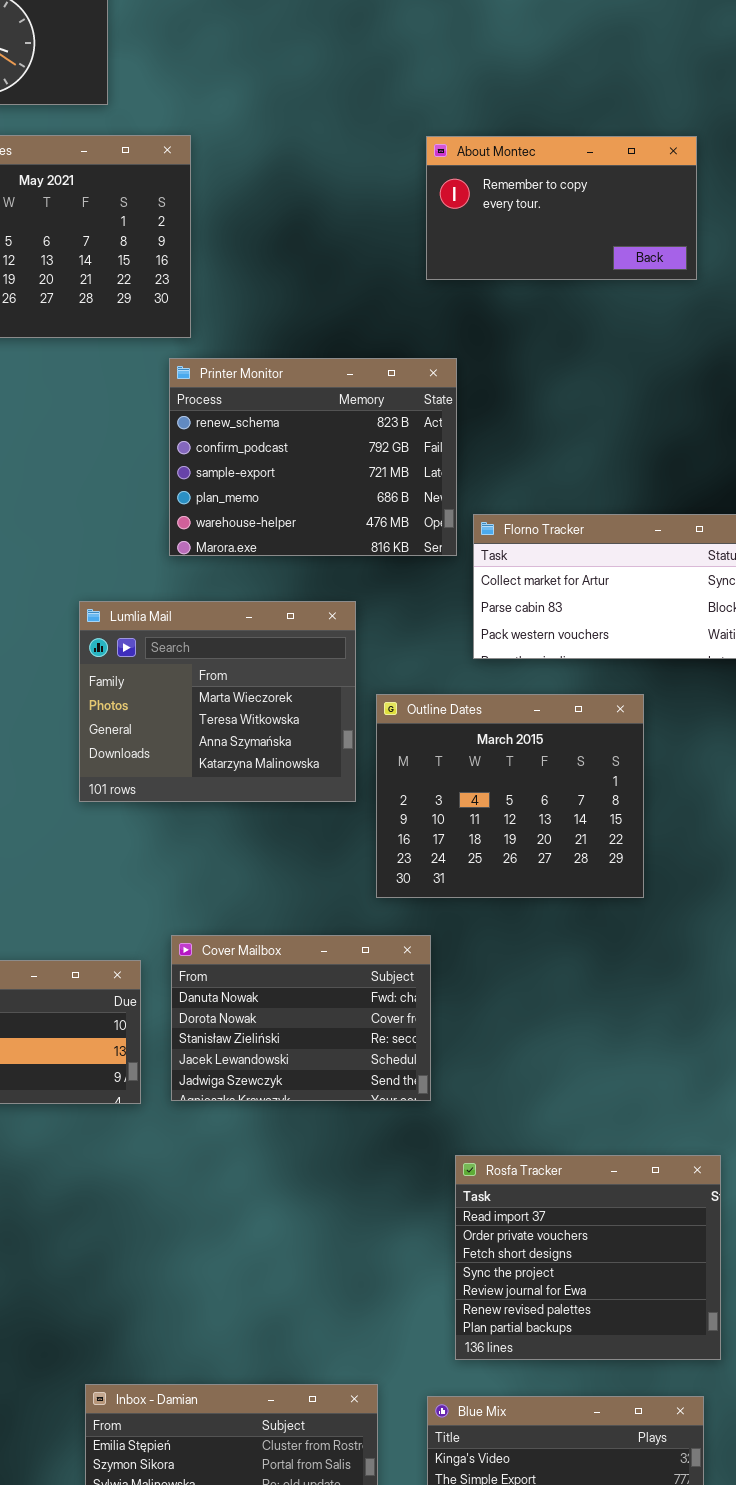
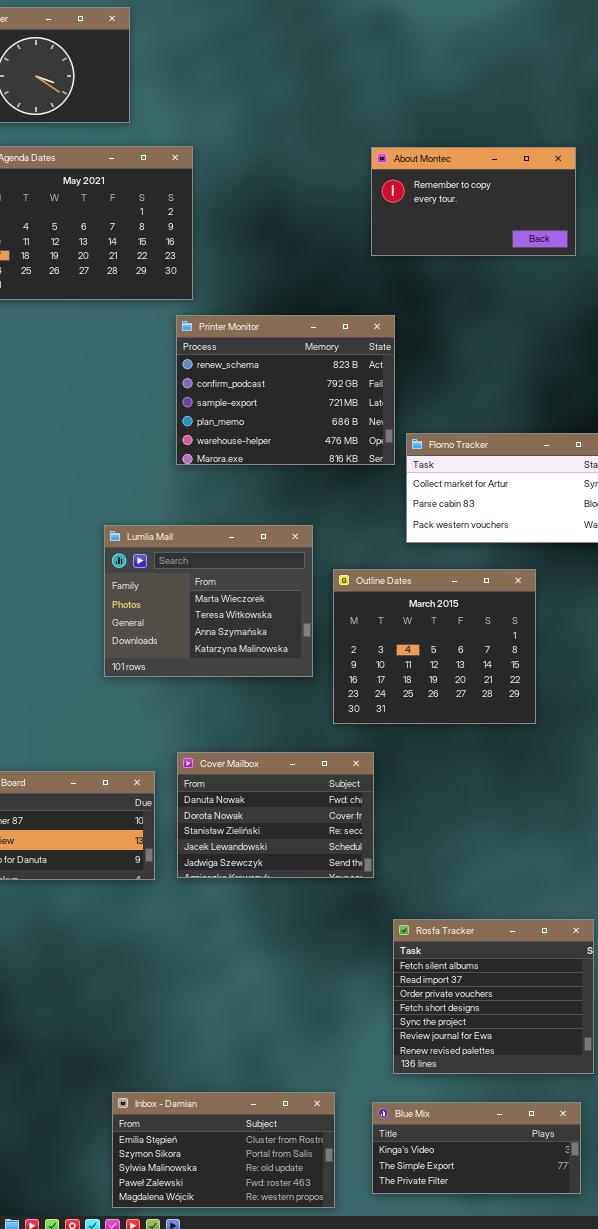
Lumlia Mail: [79,601,356,802] -> [104,525,313,677], moved
Rosfa Tracker: [455,1155,721,1360] -> [393,919,594,1074], scrolled up 1 row

